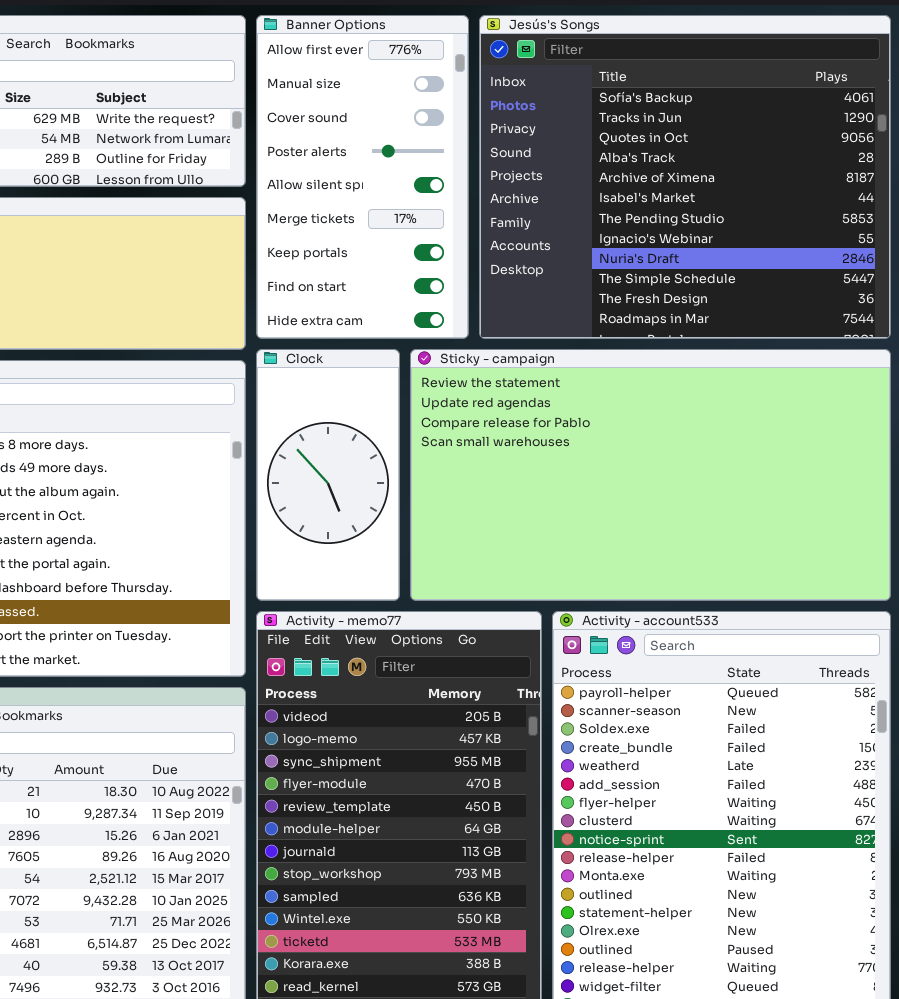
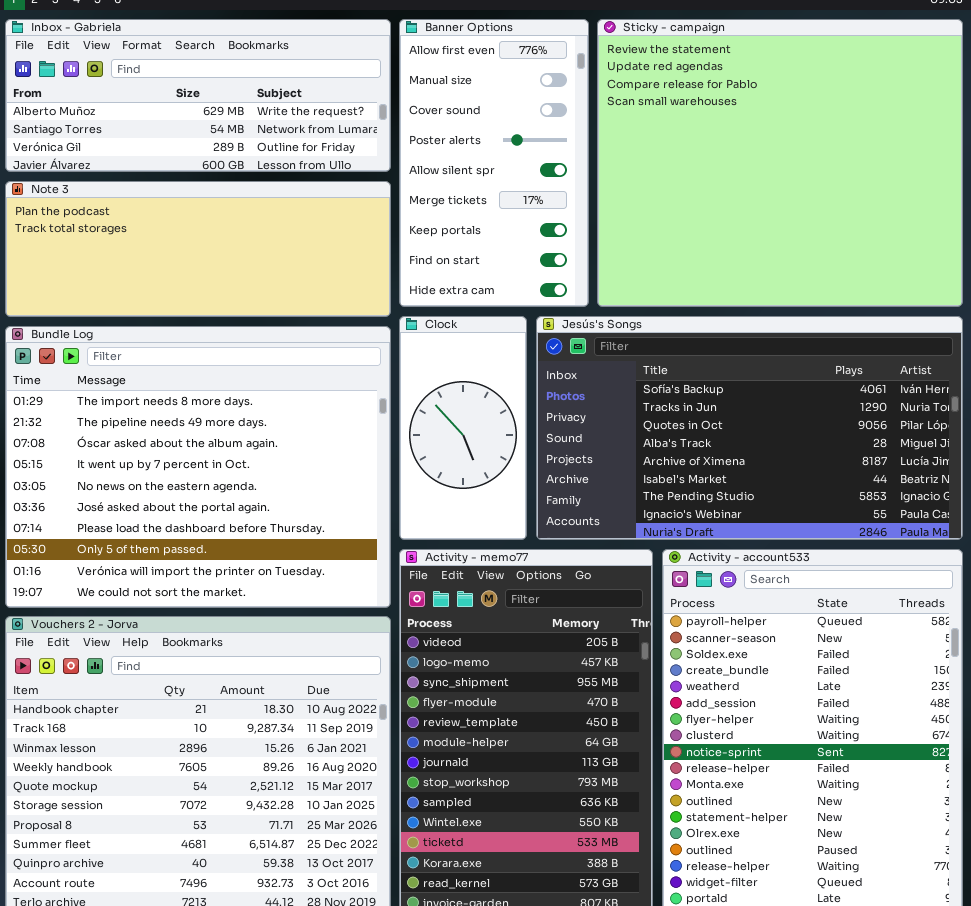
Jesús's Songs: [479,15,891,339] -> [536,316,963,540], moved, resized
Sticky - campaign: [410,349,891,601] -> [597,19,963,307], moved, resized

